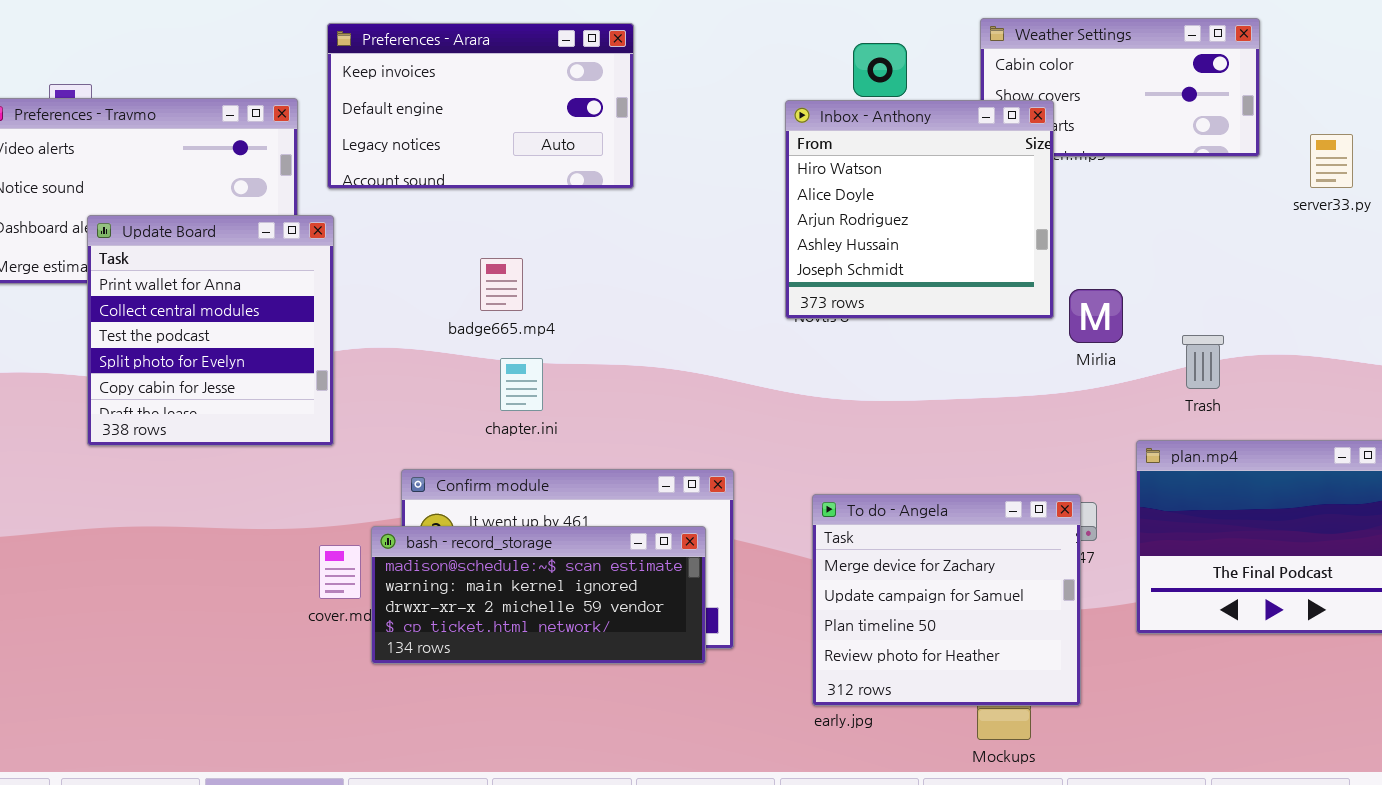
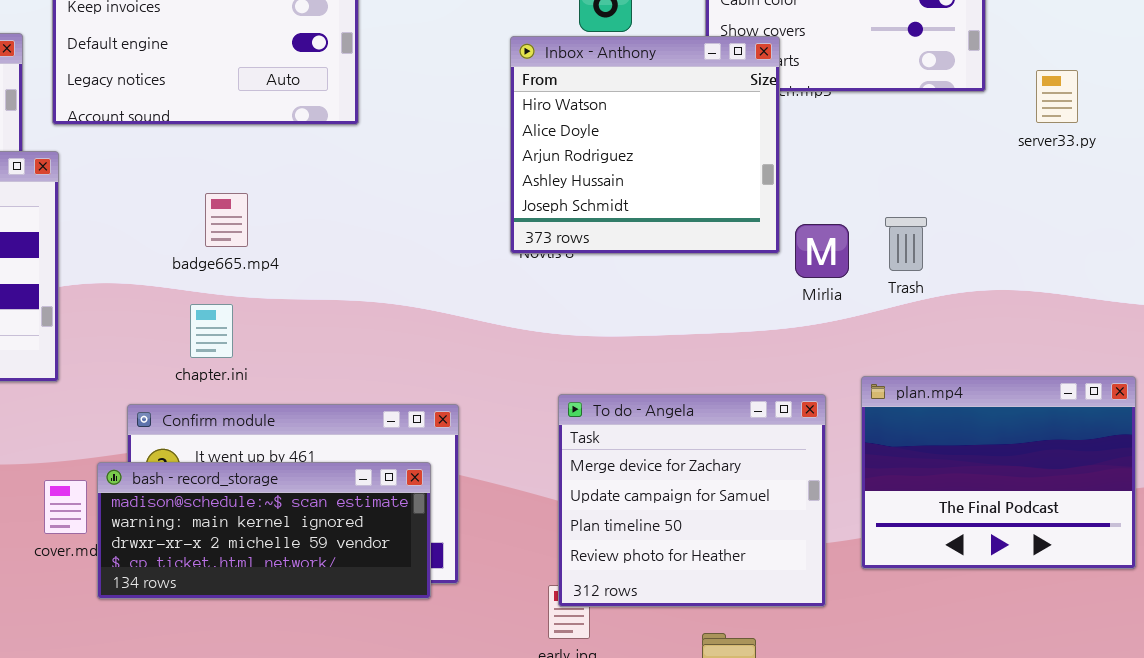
Trash: [1182,335,1224,389] -> [885,217,927,271], moved
chapter.ini: [500,358,543,411] -> [190,304,233,358], moved
To do - Angela: [812,494,1081,706] -> [558,394,826,607], moved

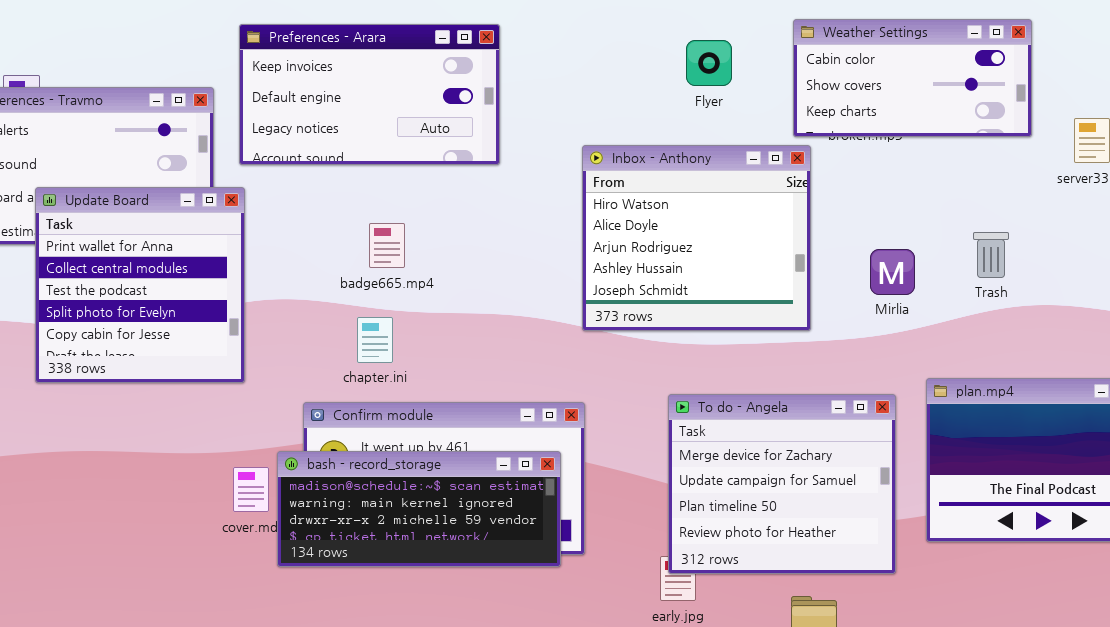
Inbox - Anthony: [510,36,780,254] -> [582,145,811,331], moved
Trash: [885,217,927,271] -> [973,232,1009,278], moved

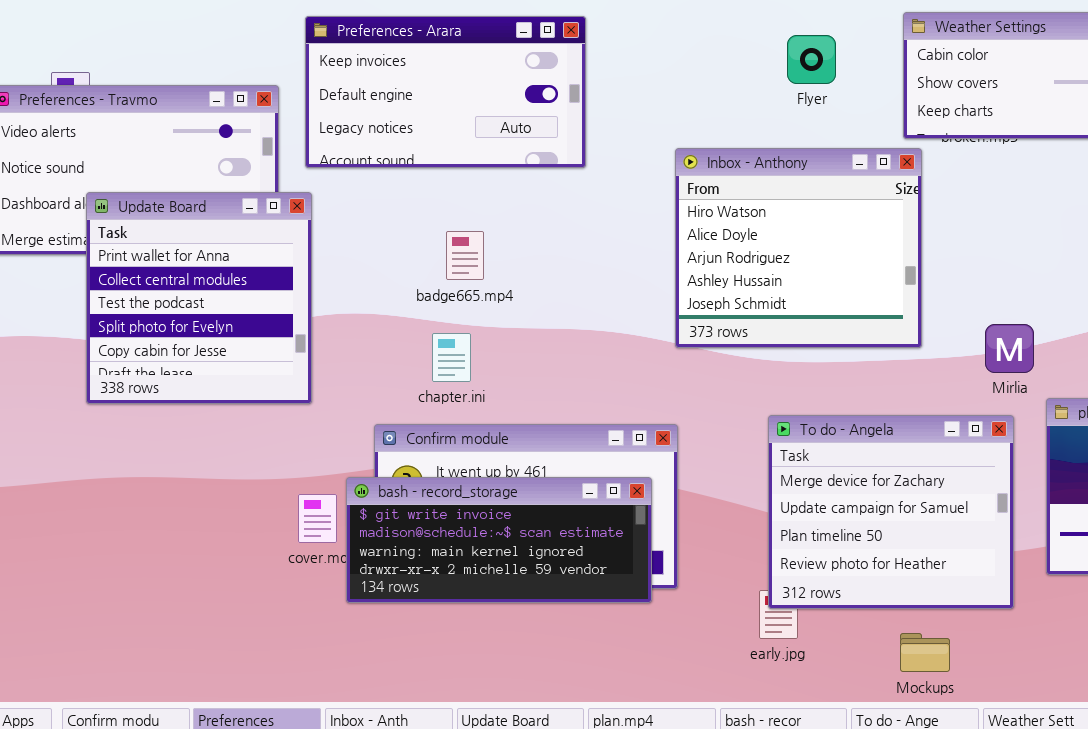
Mirlia: [870,249,915,295] -> [985,324,1034,373], moved
bash - record_storage: [277,451,561,567] -> [346,477,652,603], scrolled up 1 row

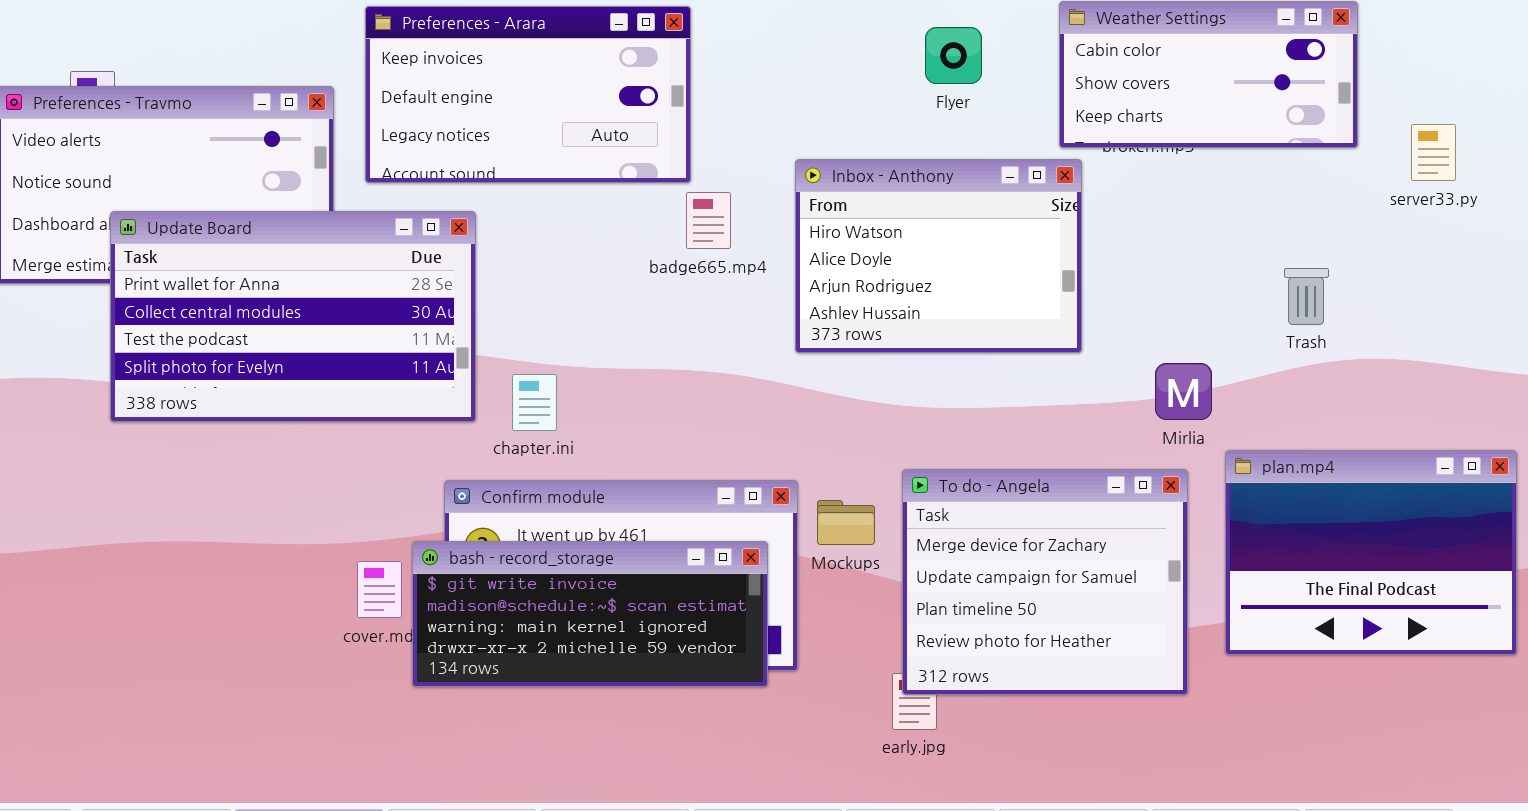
Inbox - Anthony: [675,148,922,348] -> [795,159,1082,353], resized
Update Board: [86,192,312,404] -> [110,211,476,422], resized
badge665.mp4: [446,231,484,280] -> [686,192,731,249], moved
Mockups: [900,633,950,672] -> [817,500,875,545], moved

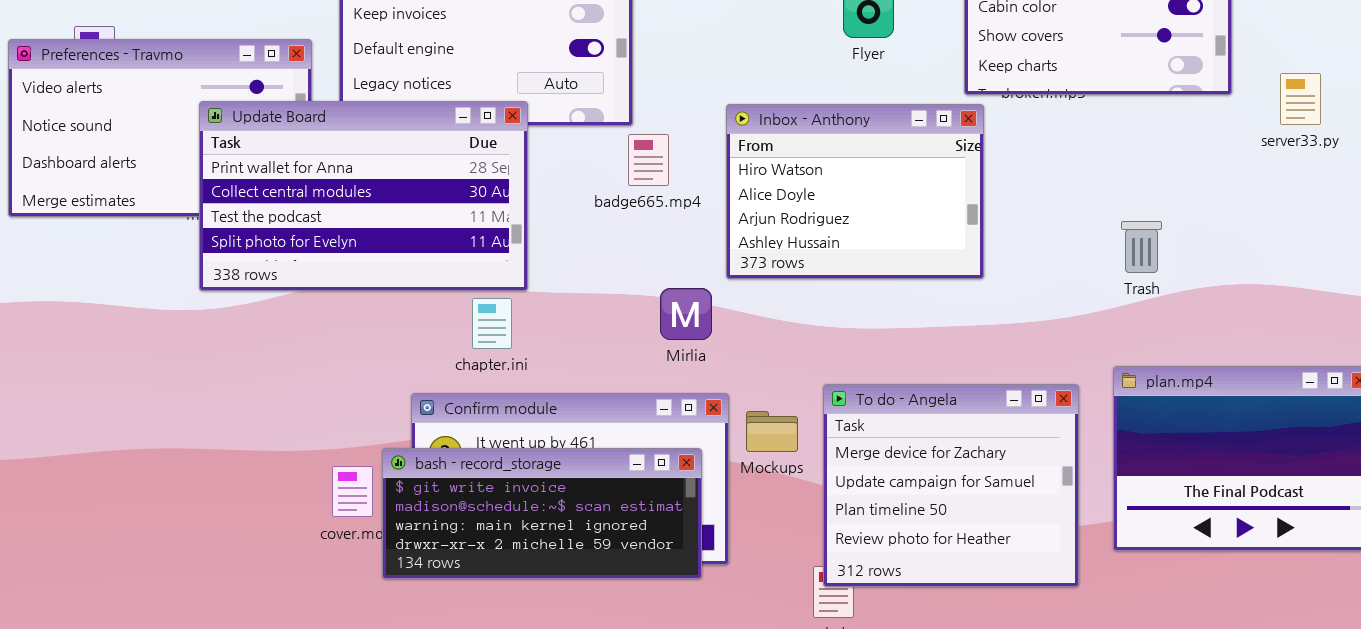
Update Board: [110,211,476,422] -> [199,101,528,291], moved
Trash: [1284,268,1329,325] -> [1121,221,1162,273], moved
Mirlia: [1155,363,1212,420] -> [660,288,712,340], moved

